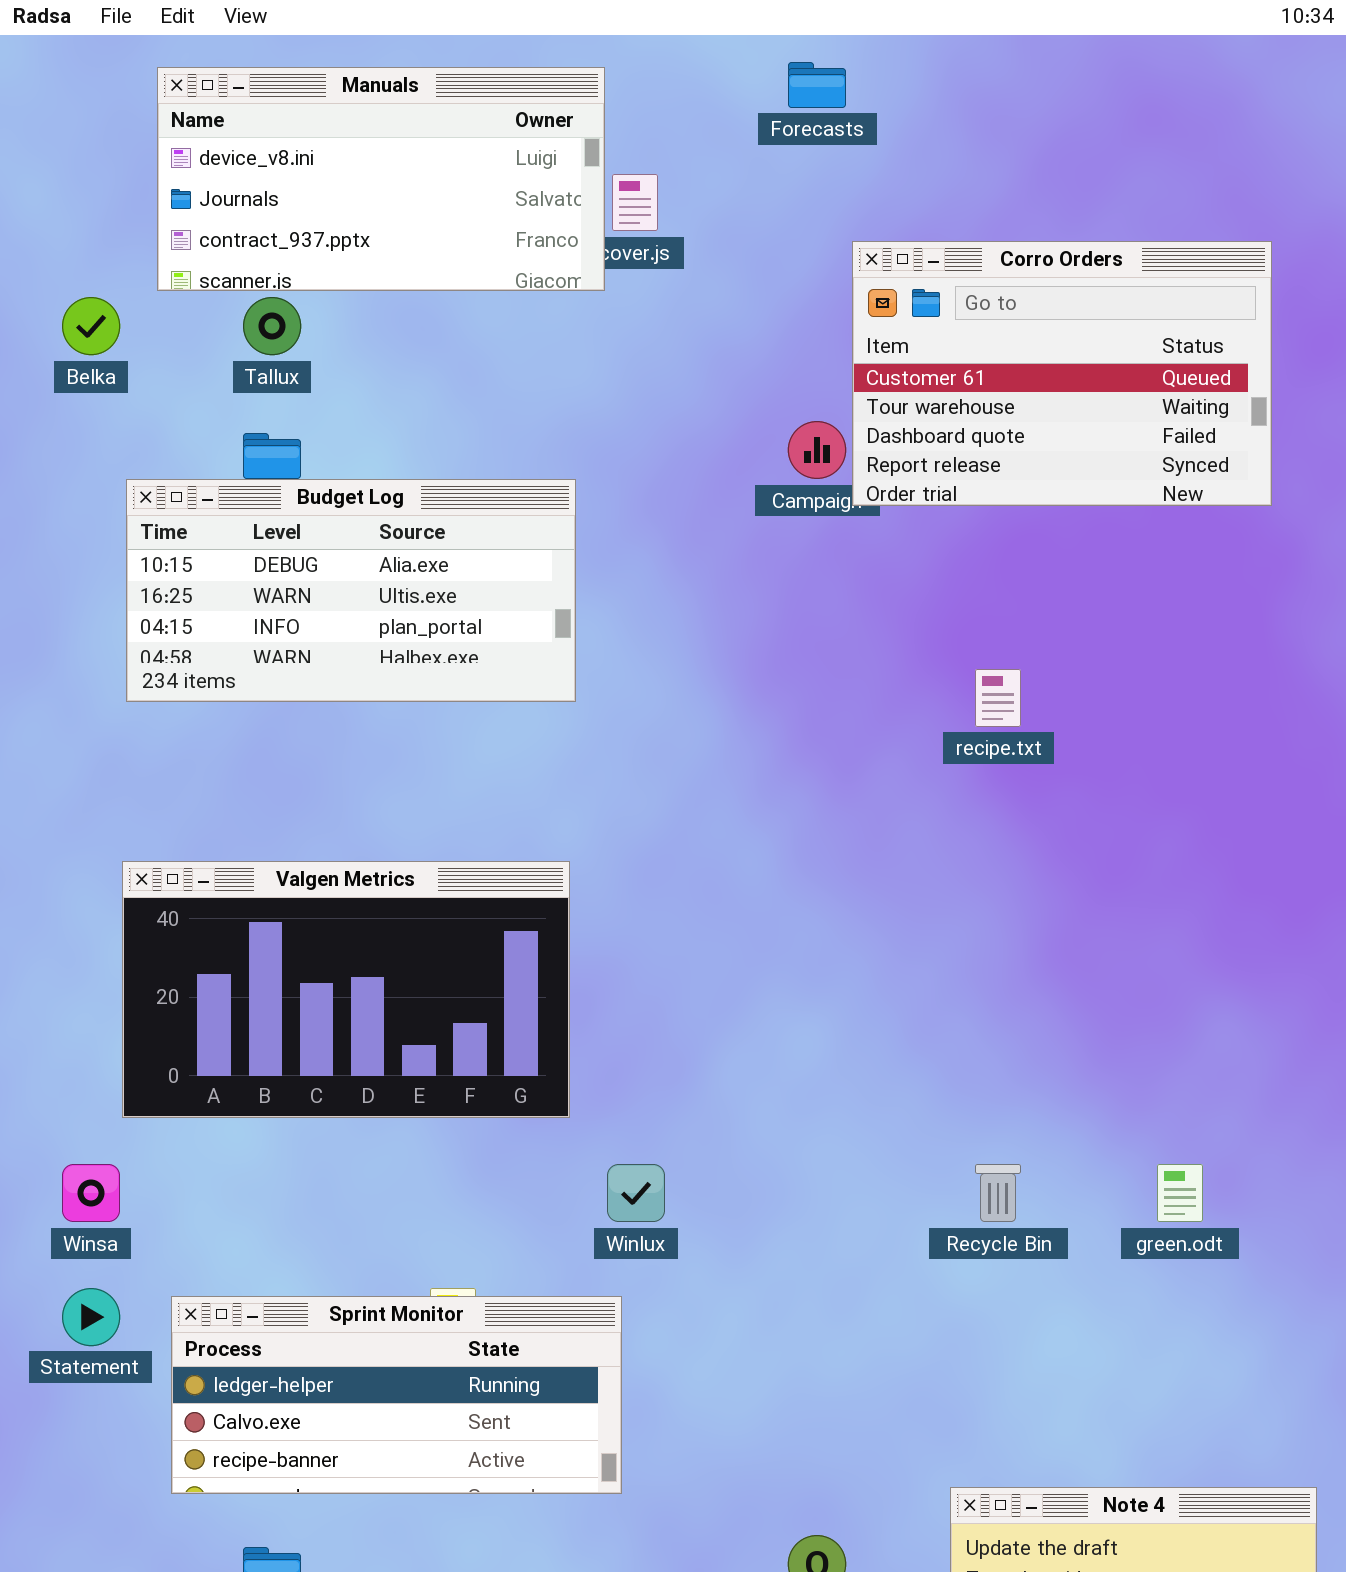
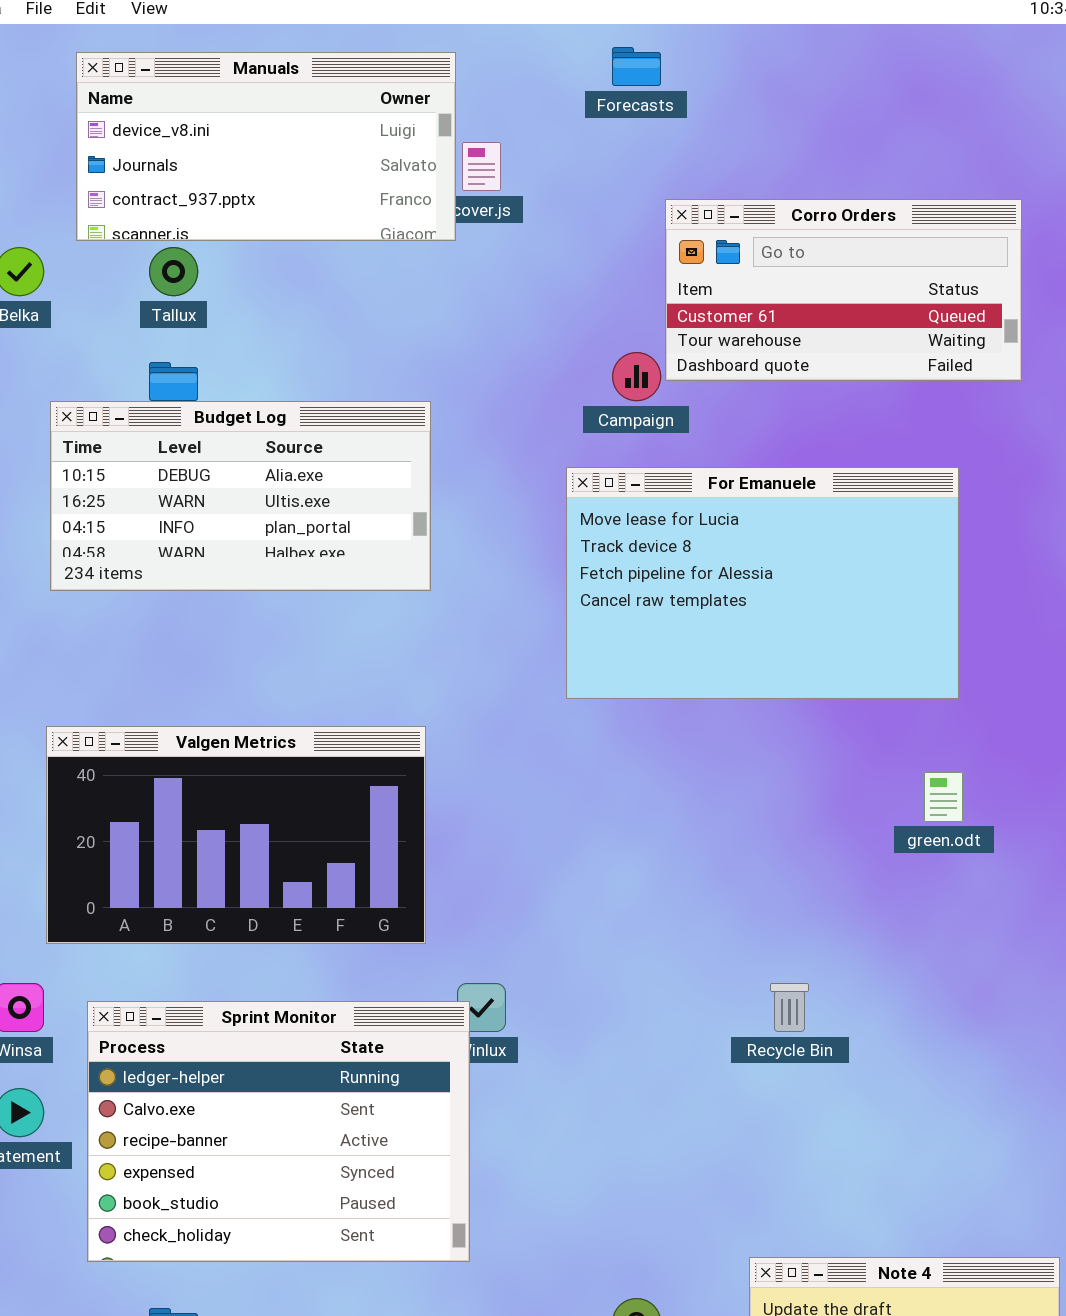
Corro Orders: [852,241,1272,506] -> [665,199,1022,381], resized
For Emanuele: none -> [566,467,959,699], opened
green.odt: [1157,1164,1203,1222] -> [924,772,963,822], moved
Sprint Monitor: [171,1296,622,1494] -> [87,1001,470,1262], resized

